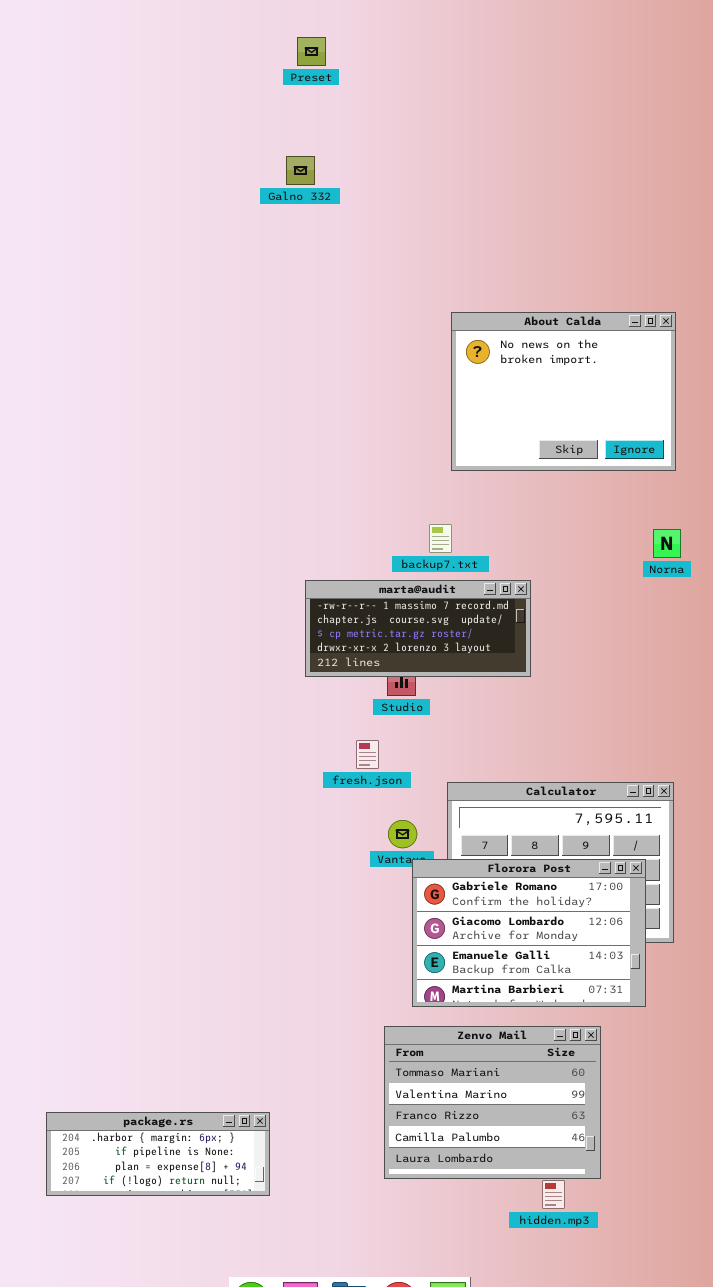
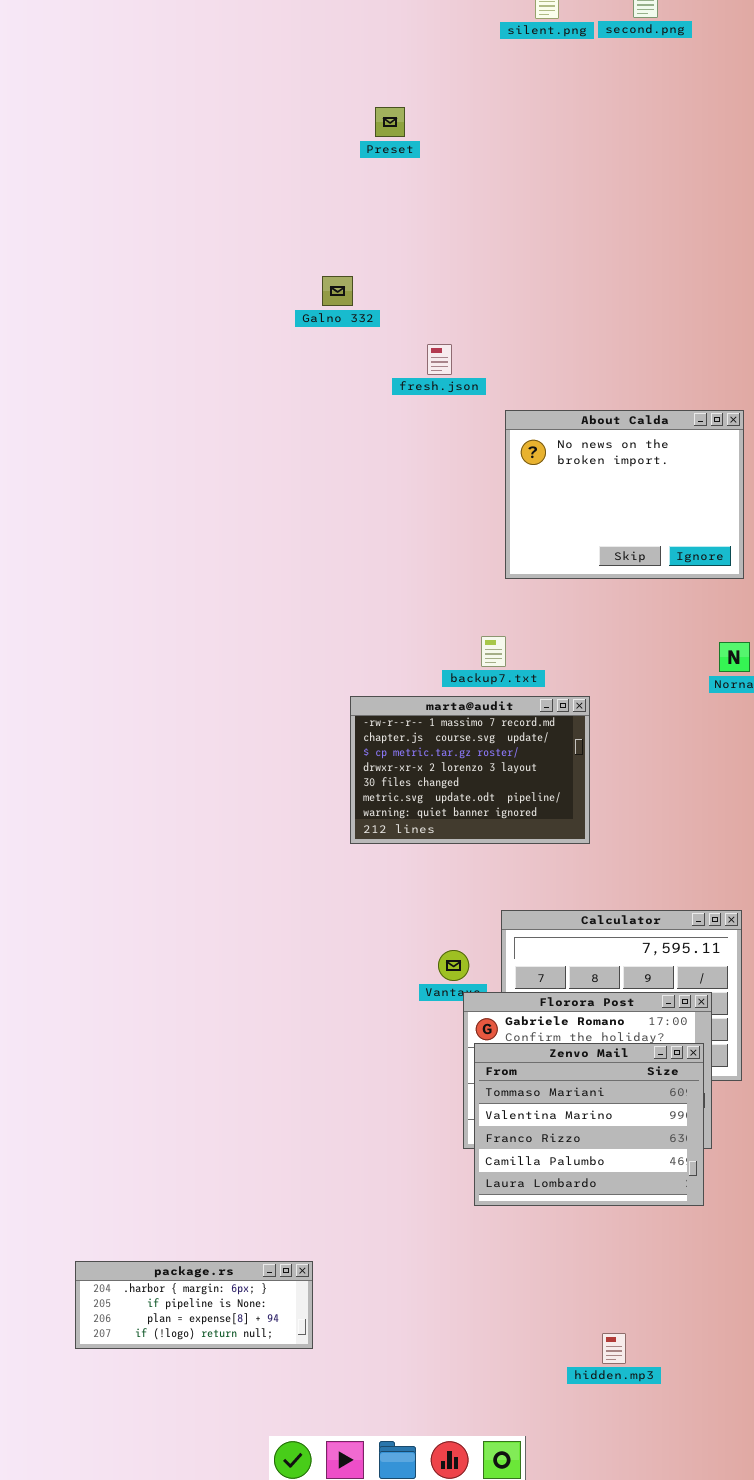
Preset: [297,37,326,66] -> [375,107,405,137], moved
Galno 332: [286,156,315,185] -> [322,276,353,306], moved
marta@audit: [305,580,531,677] -> [350,696,590,844], resized
fresh.json: [356,740,379,769] -> [427,344,452,375], moved
Zenvo Mail: [384,1026,601,1179] -> [474,1043,704,1206], moved

